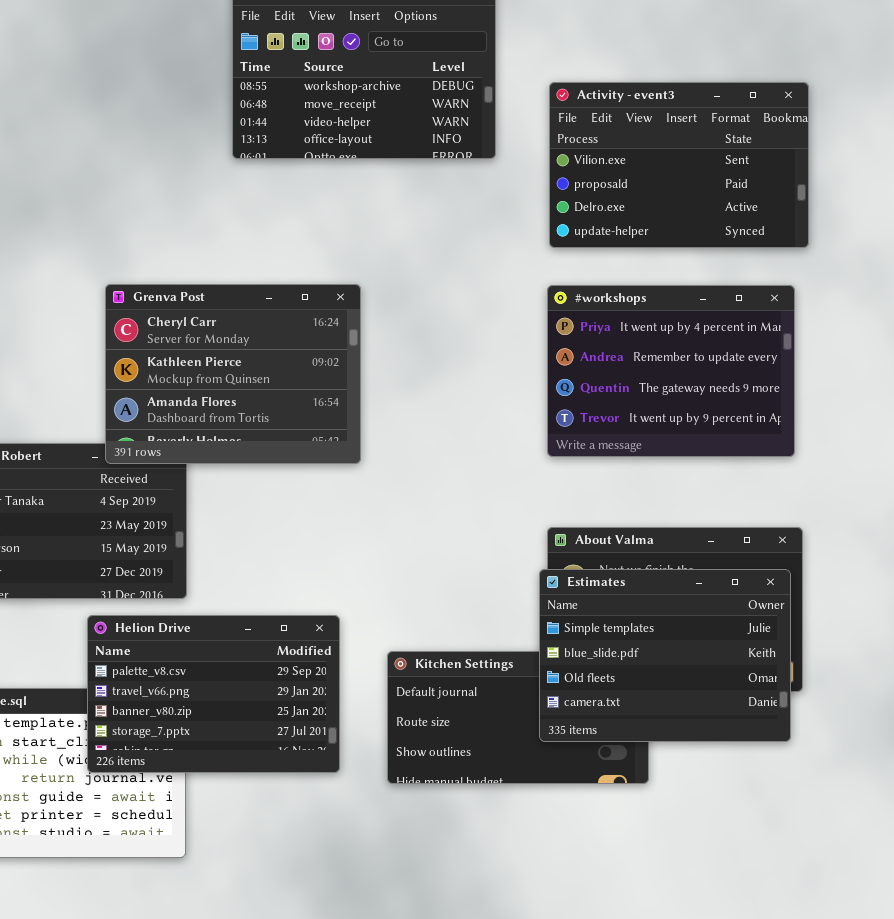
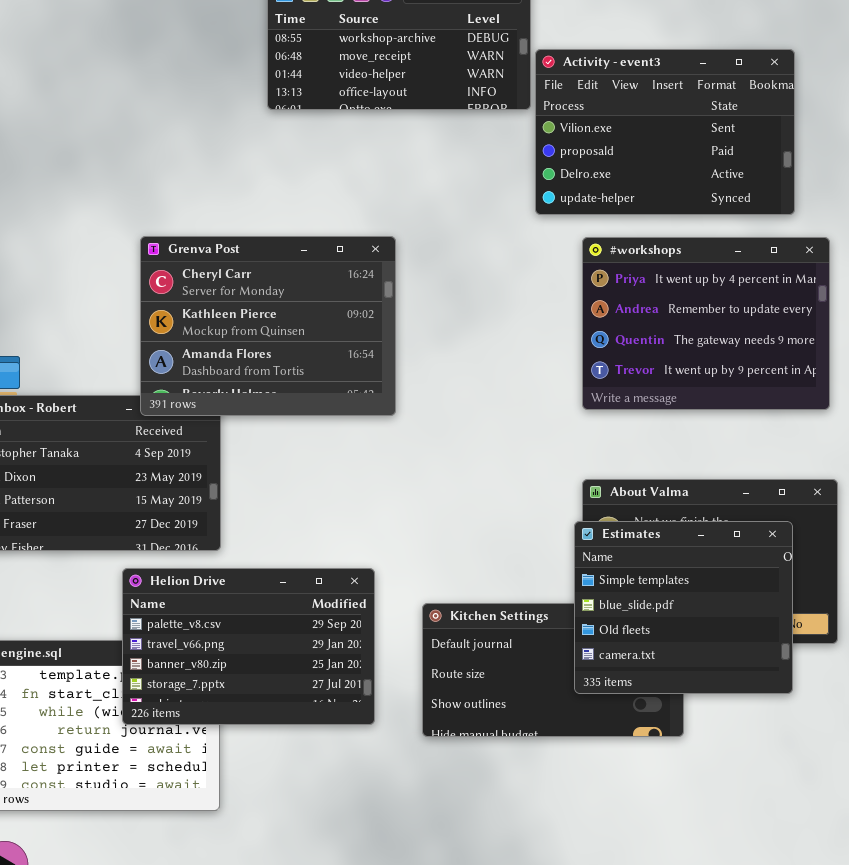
Activity - event3: [549,82,809,248] -> [535,49,795,215], moved
Estimates: [539,569,791,742] -> [574,521,793,694], resized

